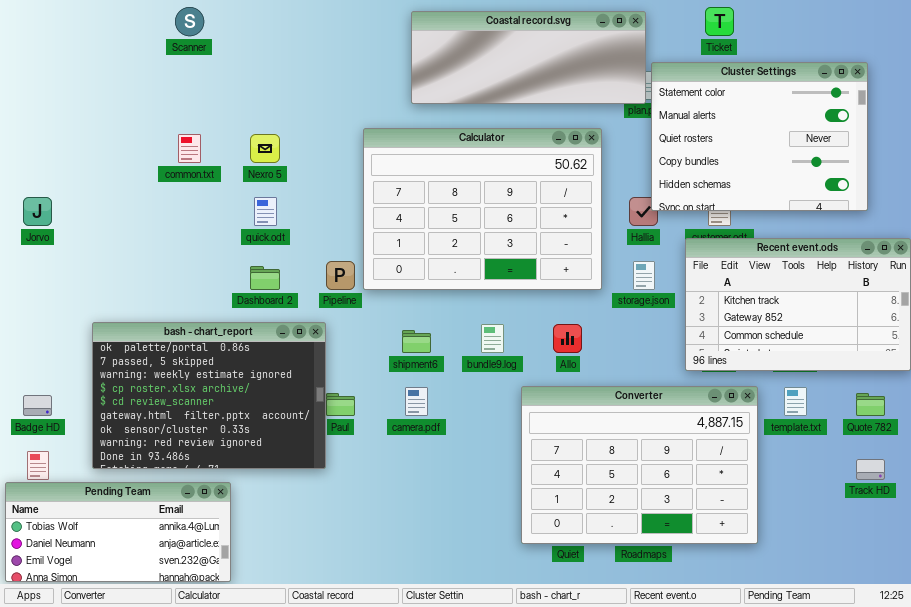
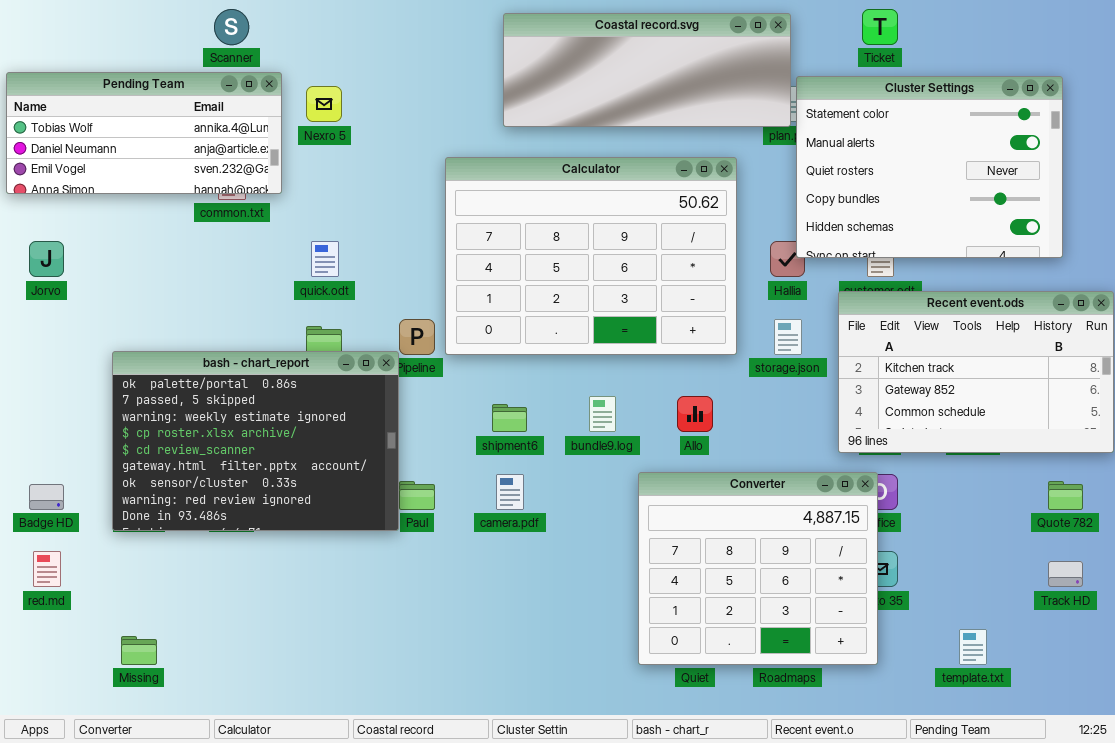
Nexro 5: [250,134,280,163] -> [306,86,342,122], moved
bash - chart_report: [92,322,326,469] -> [112,351,399,531], moved
Converter: [521,386,758,544] -> [638,472,878,665], resized
template.txt: [784,387,807,416] -> [959,629,987,665], moved
Pending Team: [5,482,231,582] -> [6,72,282,194], moved

